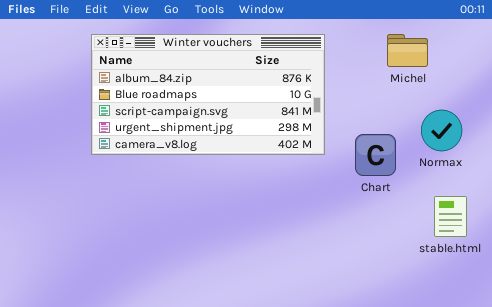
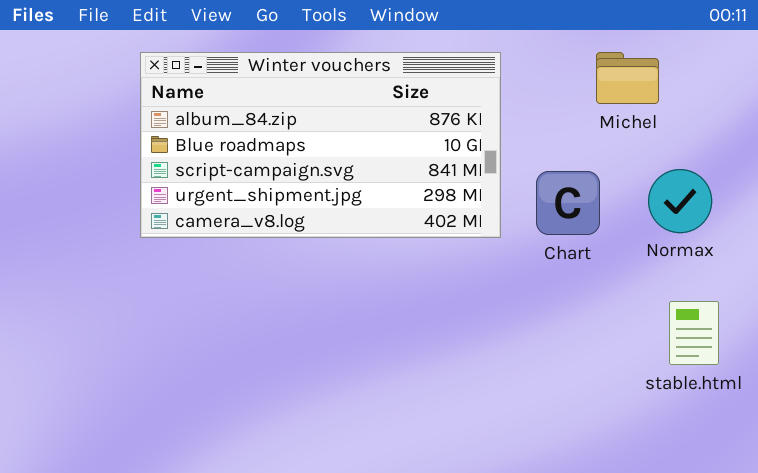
Chart: [355,134,396,176] -> [536,171,600,235], moved

